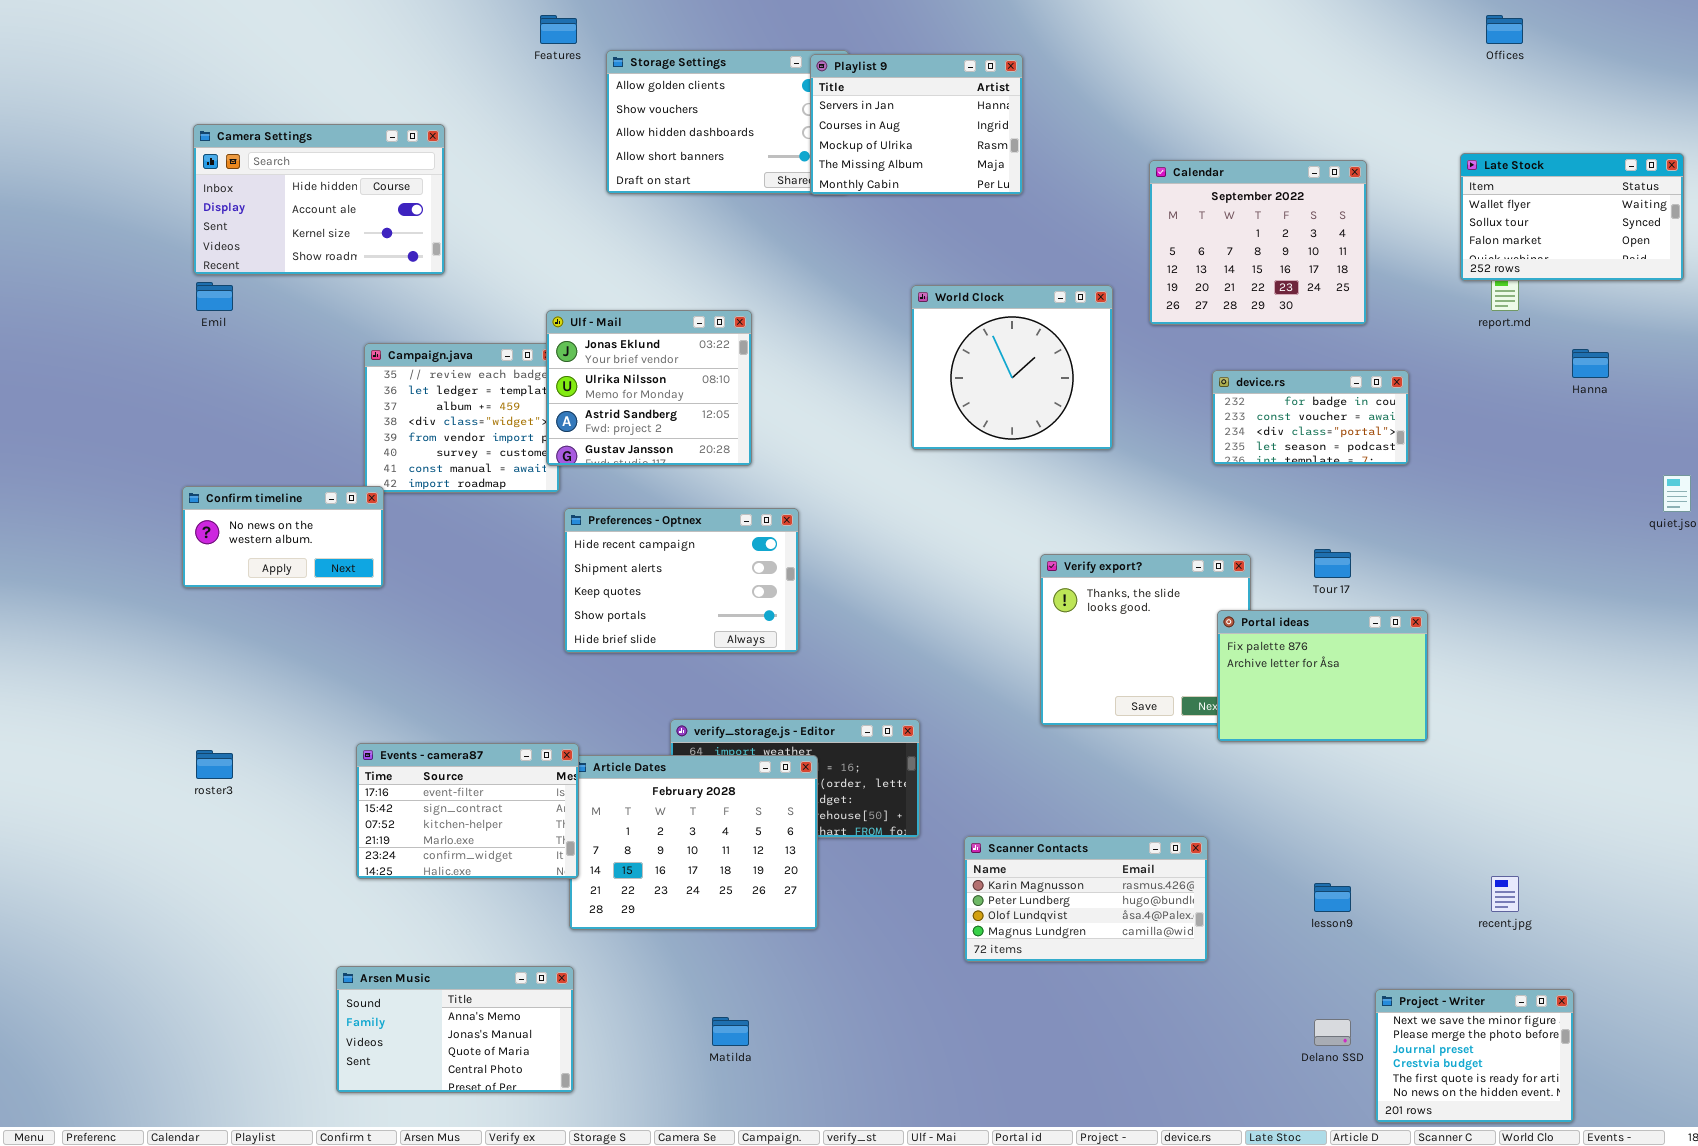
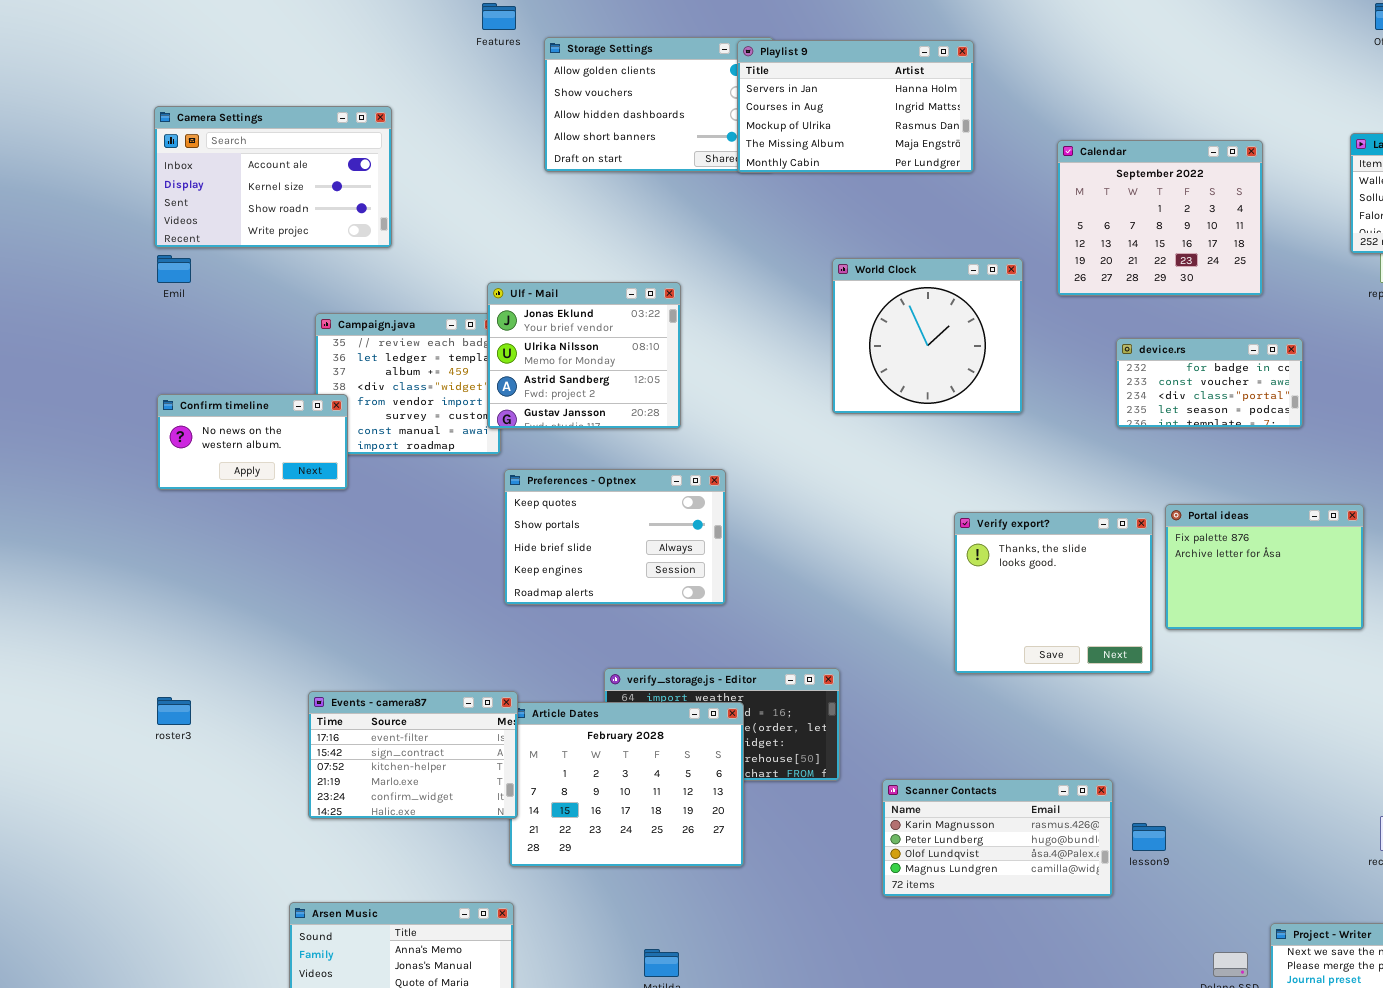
Playlist 9: [810,54,1023,195] -> [737,40,974,173], resized
Camera Settings: [193,124,445,275] -> [154,106,392,248], scrolled down 1 row
Confirm timeline: [182,486,384,588] -> [157,394,348,490], moved
Preferences - Optnex: [564,508,799,653] -> [504,469,726,605], scrolled down 2 rows
Portal ideas: [1217,610,1428,742] -> [1165,504,1364,630], moved
lesson9: [1314,883,1351,912] -> [1132,823,1166,851], moved

